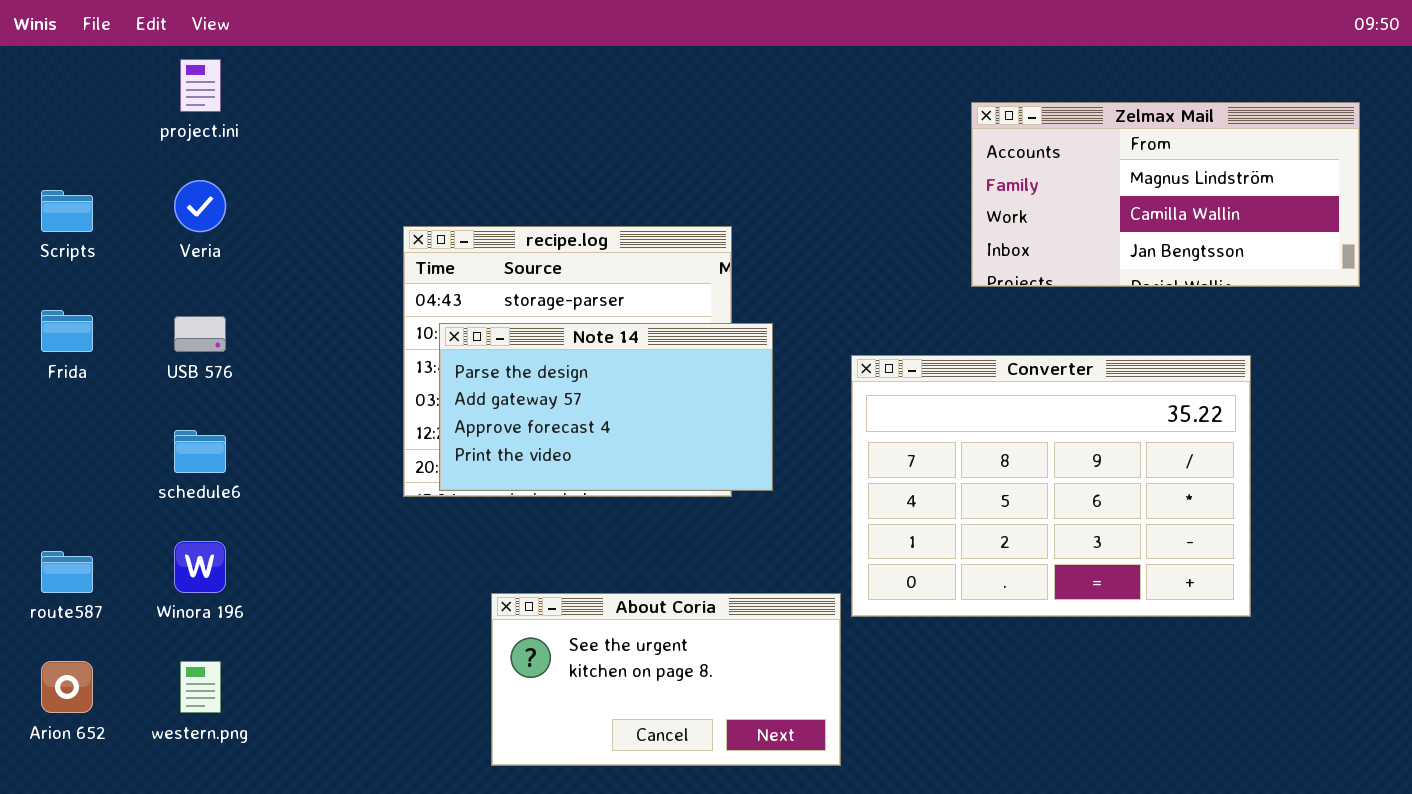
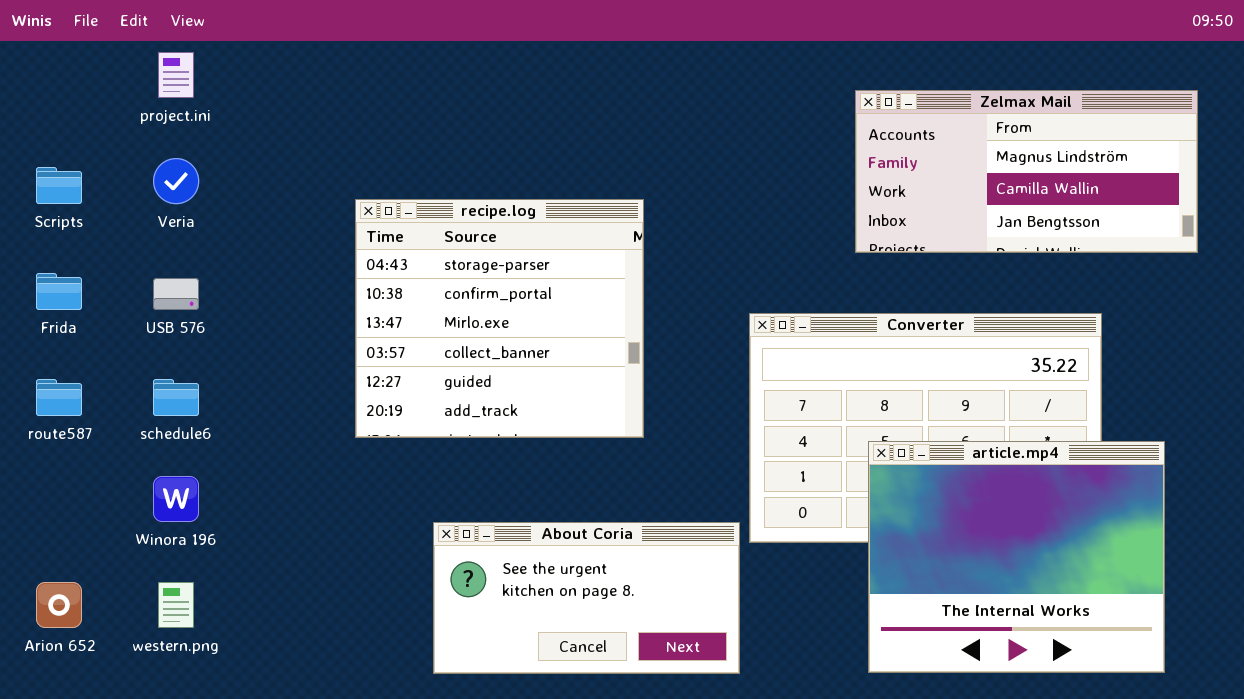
Note 14: [439,323,773,491] -> none, closed
article.mp4: none -> [868,441,1165,673], opened
route587: [41,551,93,593] -> [36,379,82,416], moved

